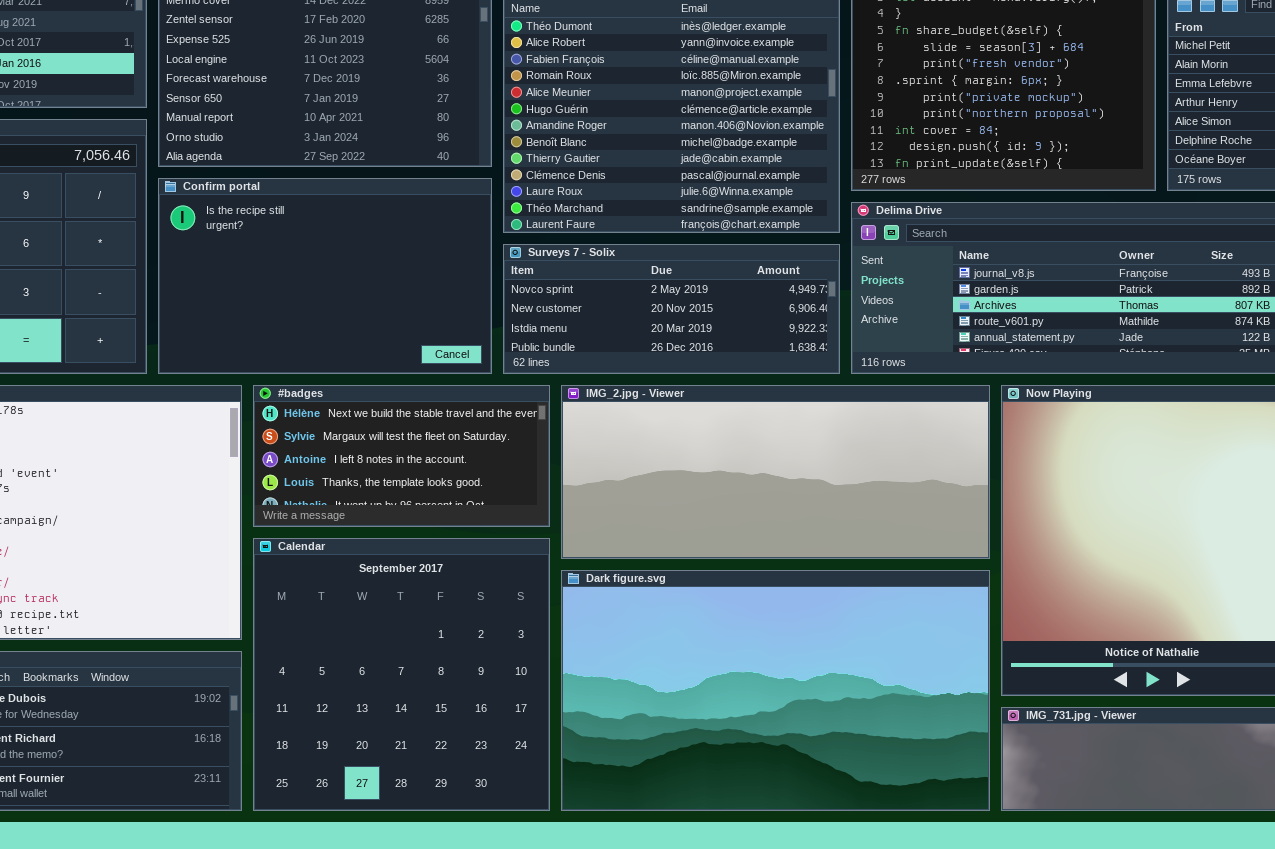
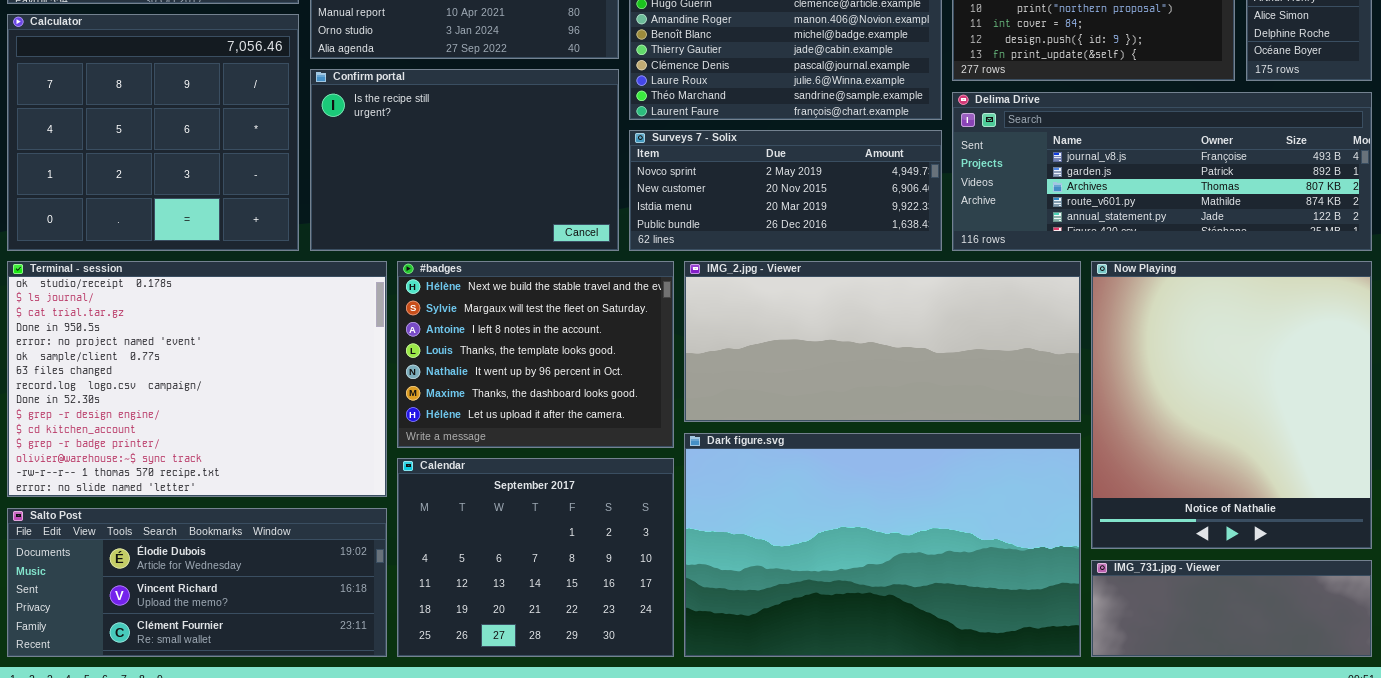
#badges: [253,385,550,527] -> [397,261,674,448], resized
Calendar: [253,538,550,811] -> [397,458,674,657], resized

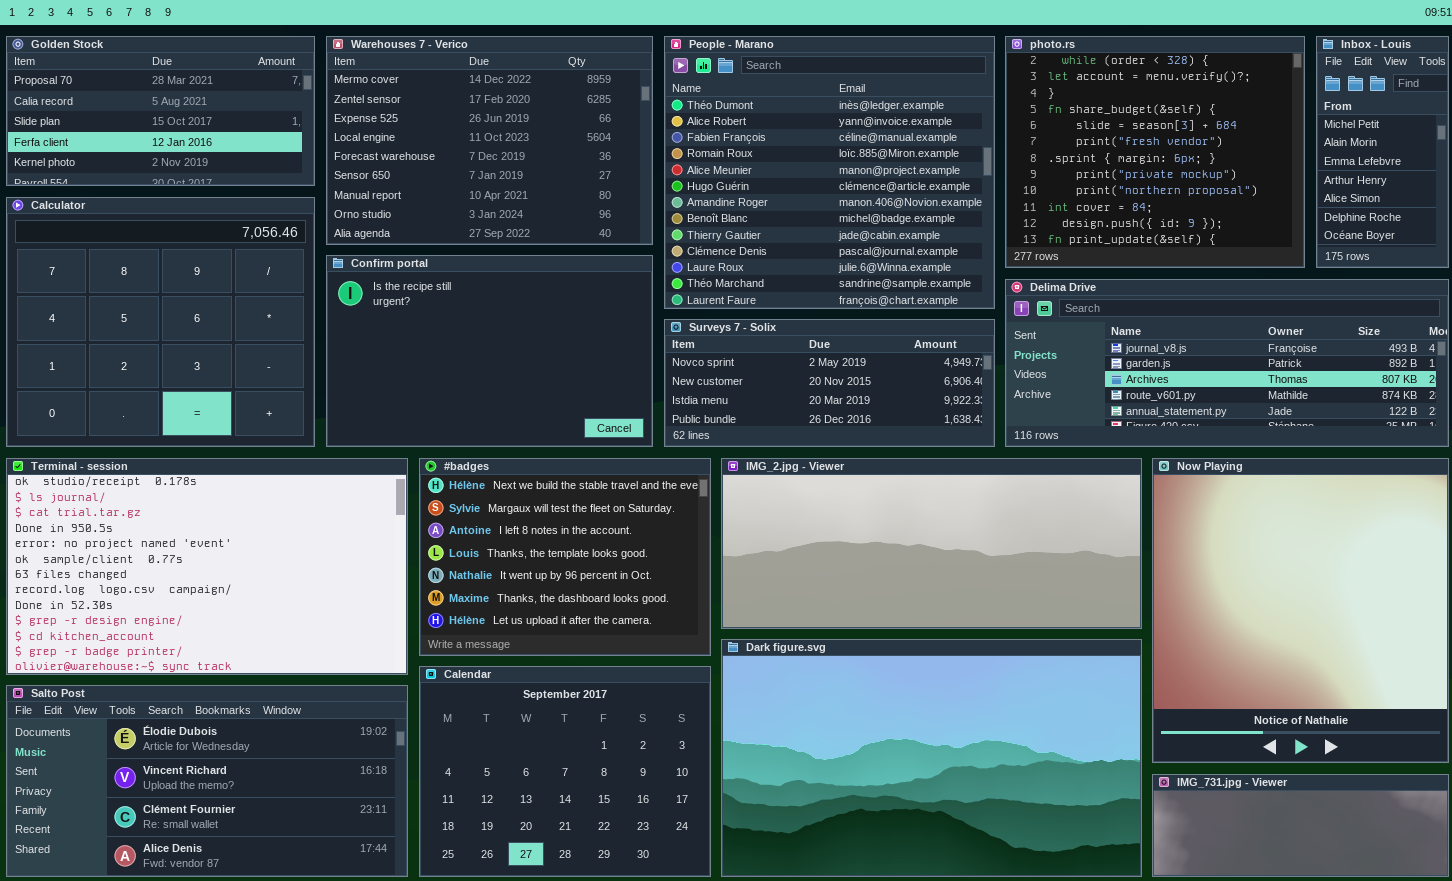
Terminal - session: [7,261,387,497] -> [6,458,408,675], resized
Salto Post: [7,508,387,657] -> [6,685,408,877], resized

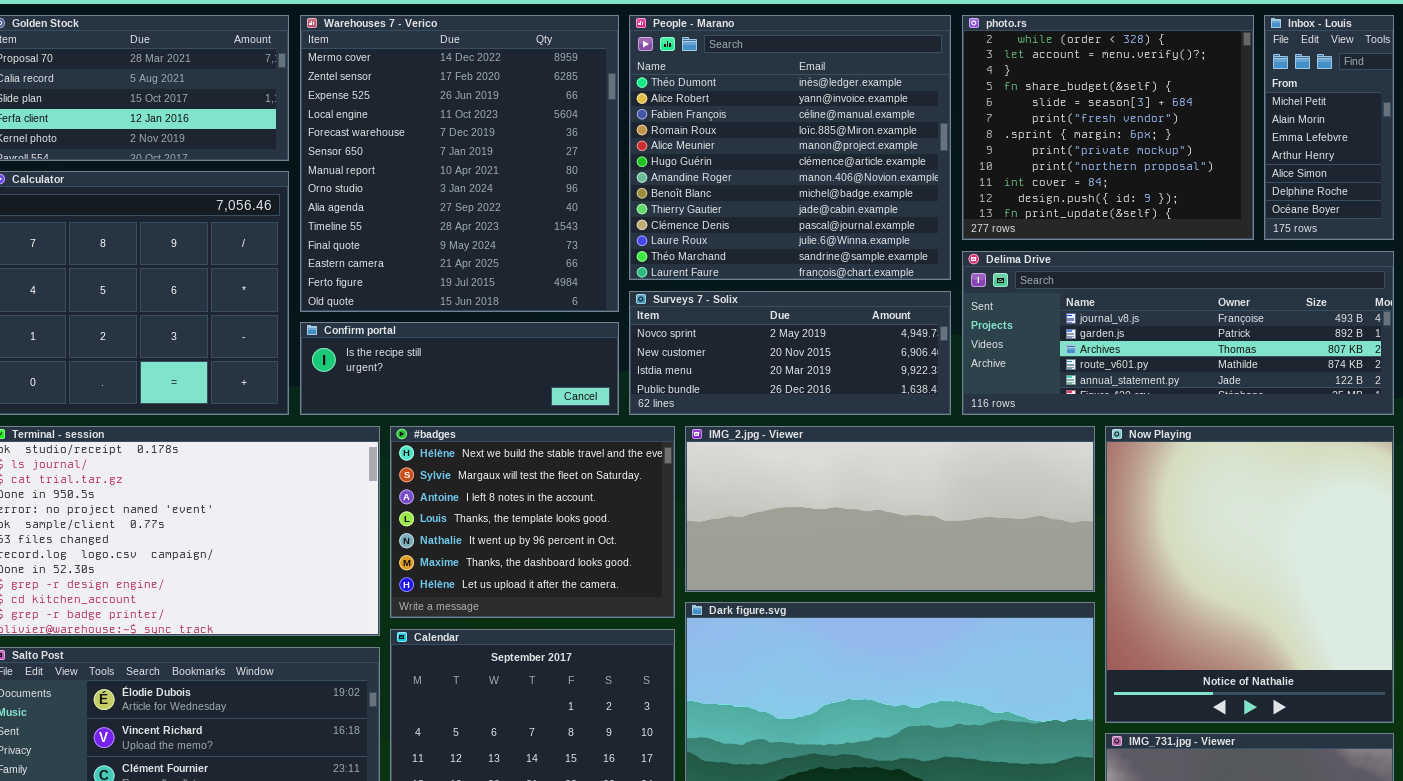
Warehouses 7 - Verico: [326,36,653,245] -> [300,15,619,312], resized
Confirm portal: [326,255,653,447] -> [300,322,619,415], resized

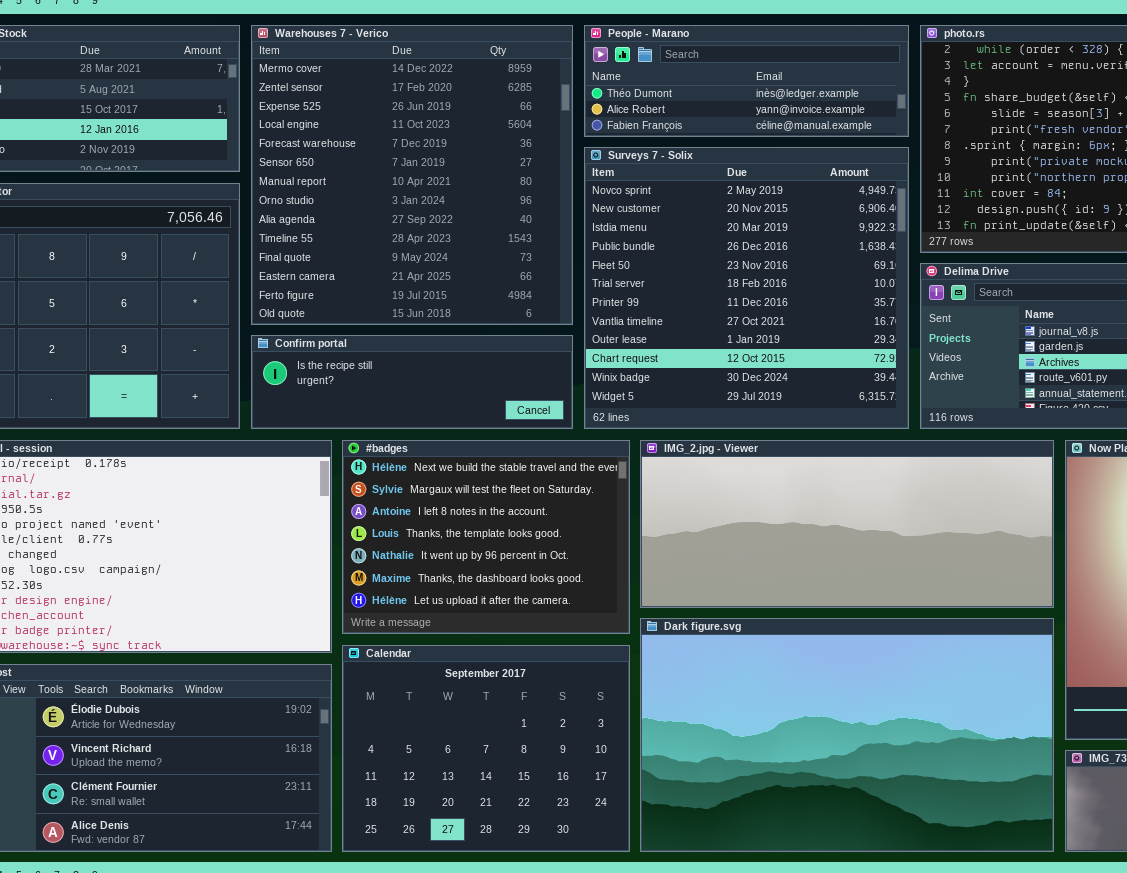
People - Marano: [629,15,951,280] -> [584,25,909,137], resized
Surveys 7 - Solix: [629,291,951,415] -> [584,147,909,429], resized

